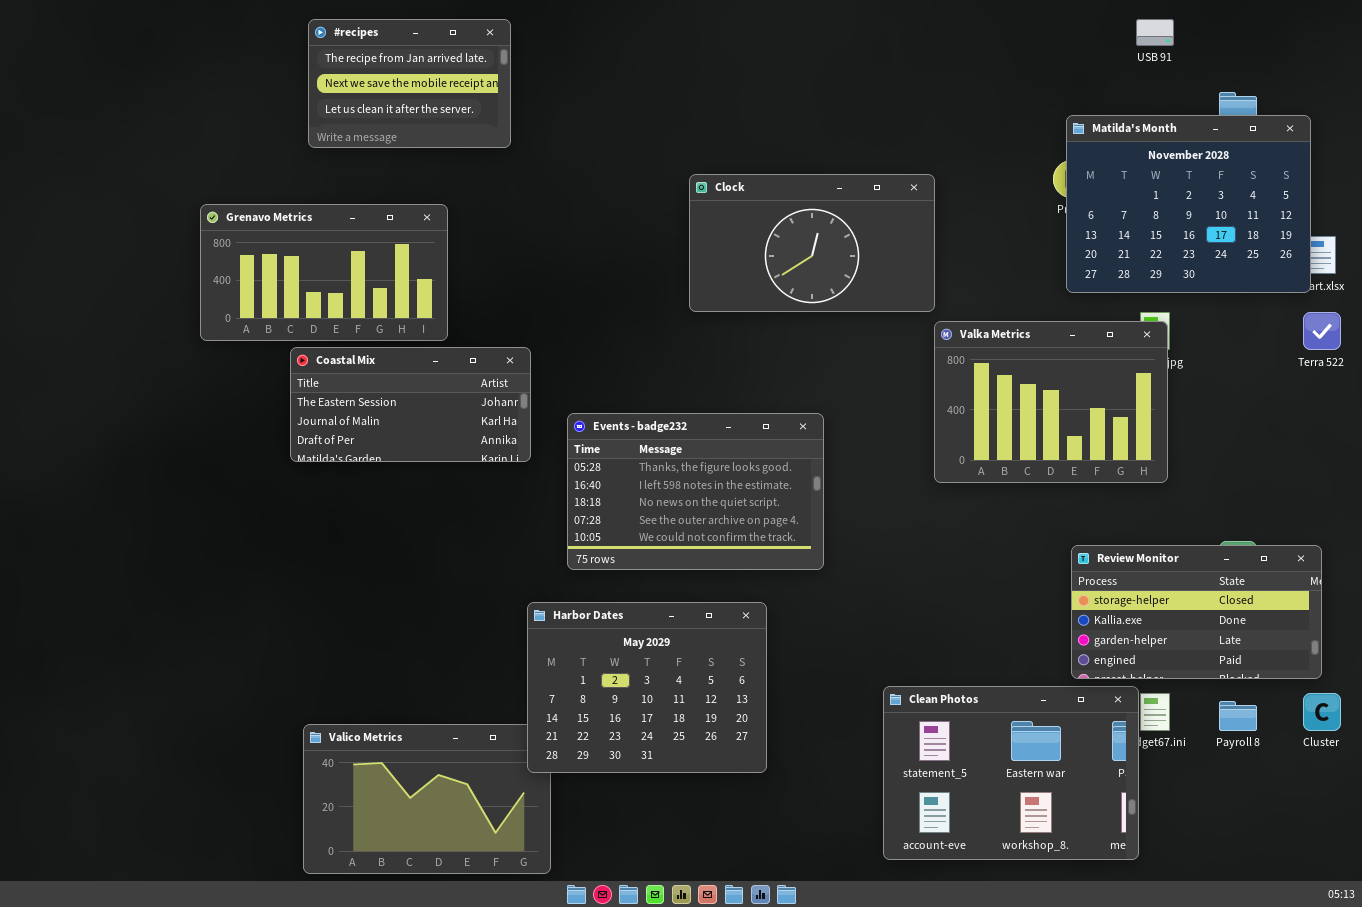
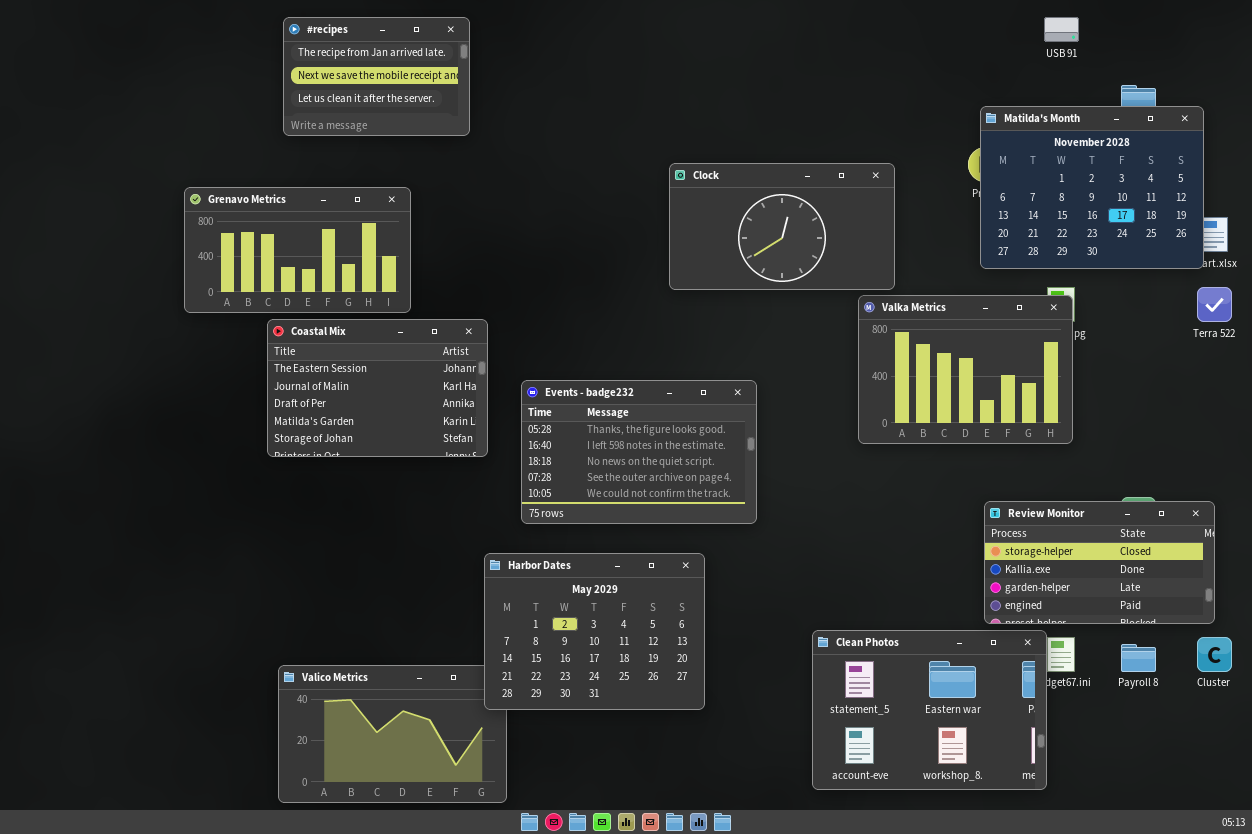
Clock: [689,174,935,312] -> [669,163,895,290], moved
Coastal Mix: [290,347,531,462] -> [267,319,488,457], resized

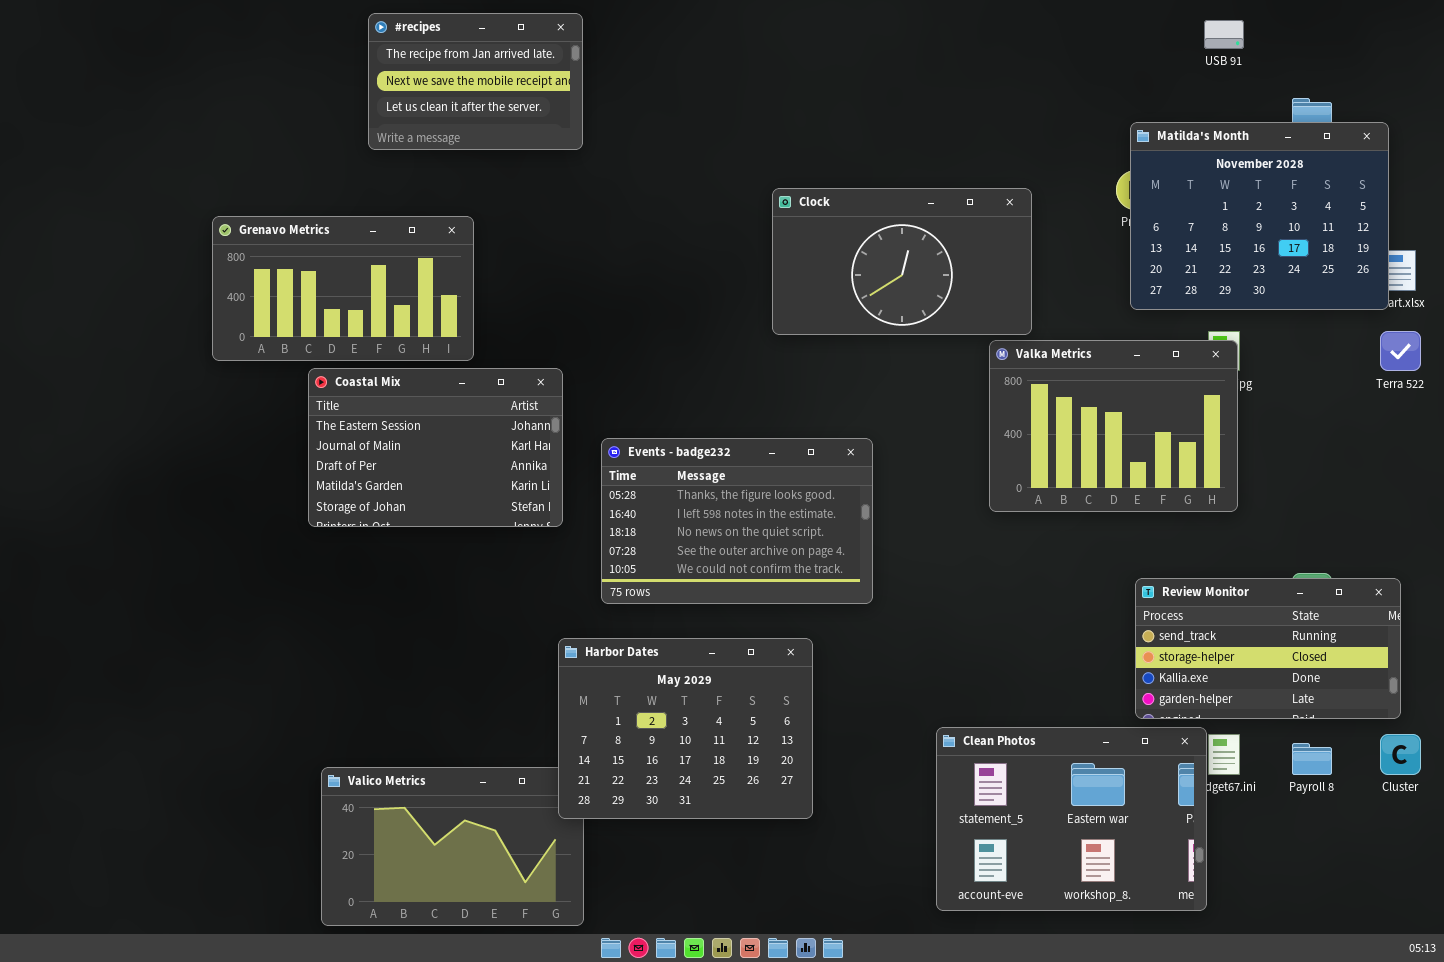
#recipes: [283,17,470,136] -> [368,13,583,150], moved
Review Monitor: [984,501,1215,624] -> [1135,578,1401,719], scrolled up 1 row

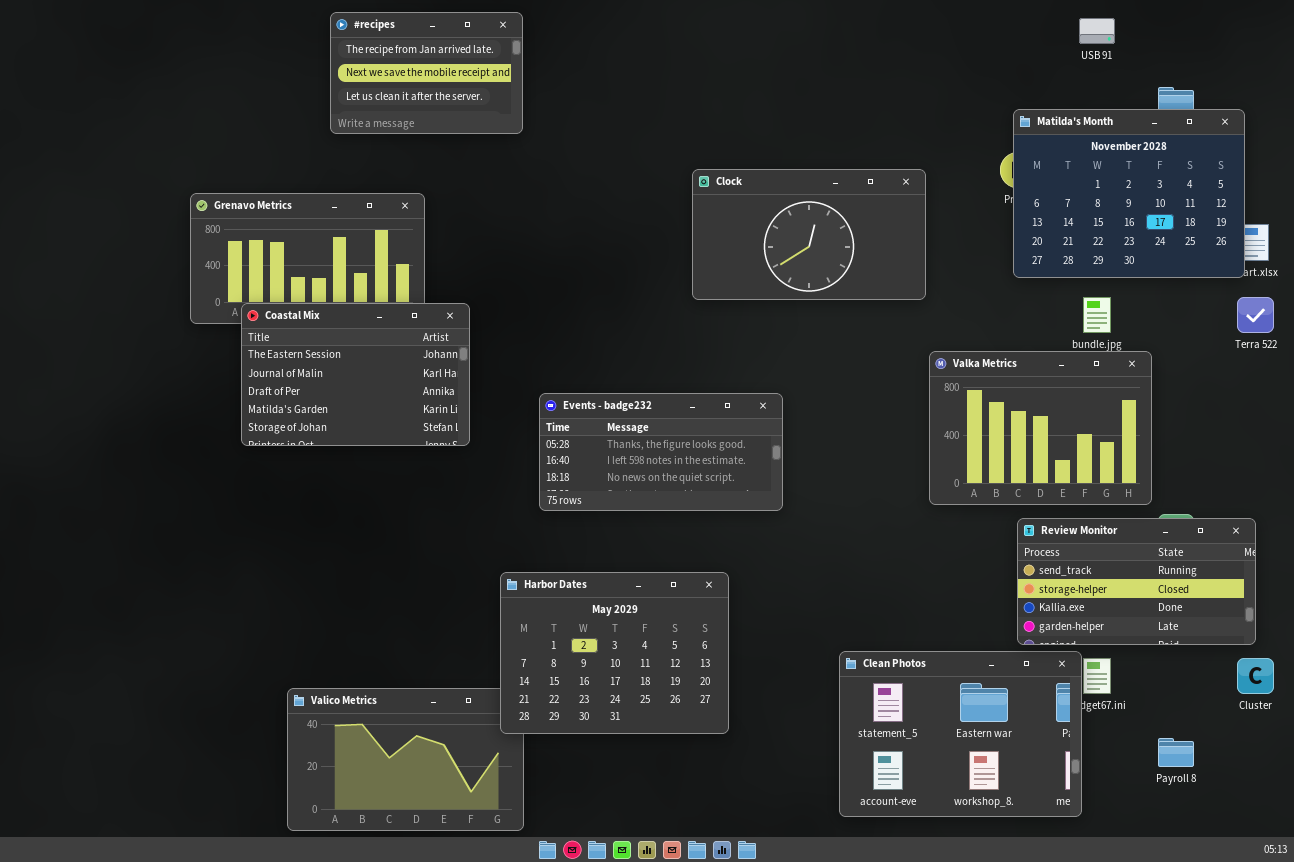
Valka Metrics: [989,340,1238,512] -> [929,351,1152,505], moved
Coastal Mix: [308,368,563,527] -> [241,303,470,446], moved
Events - badge232: [601,438,873,604] -> [539,393,783,511], resized
Payroll 8: [1292,743,1332,775] -> [1158,738,1194,767], moved

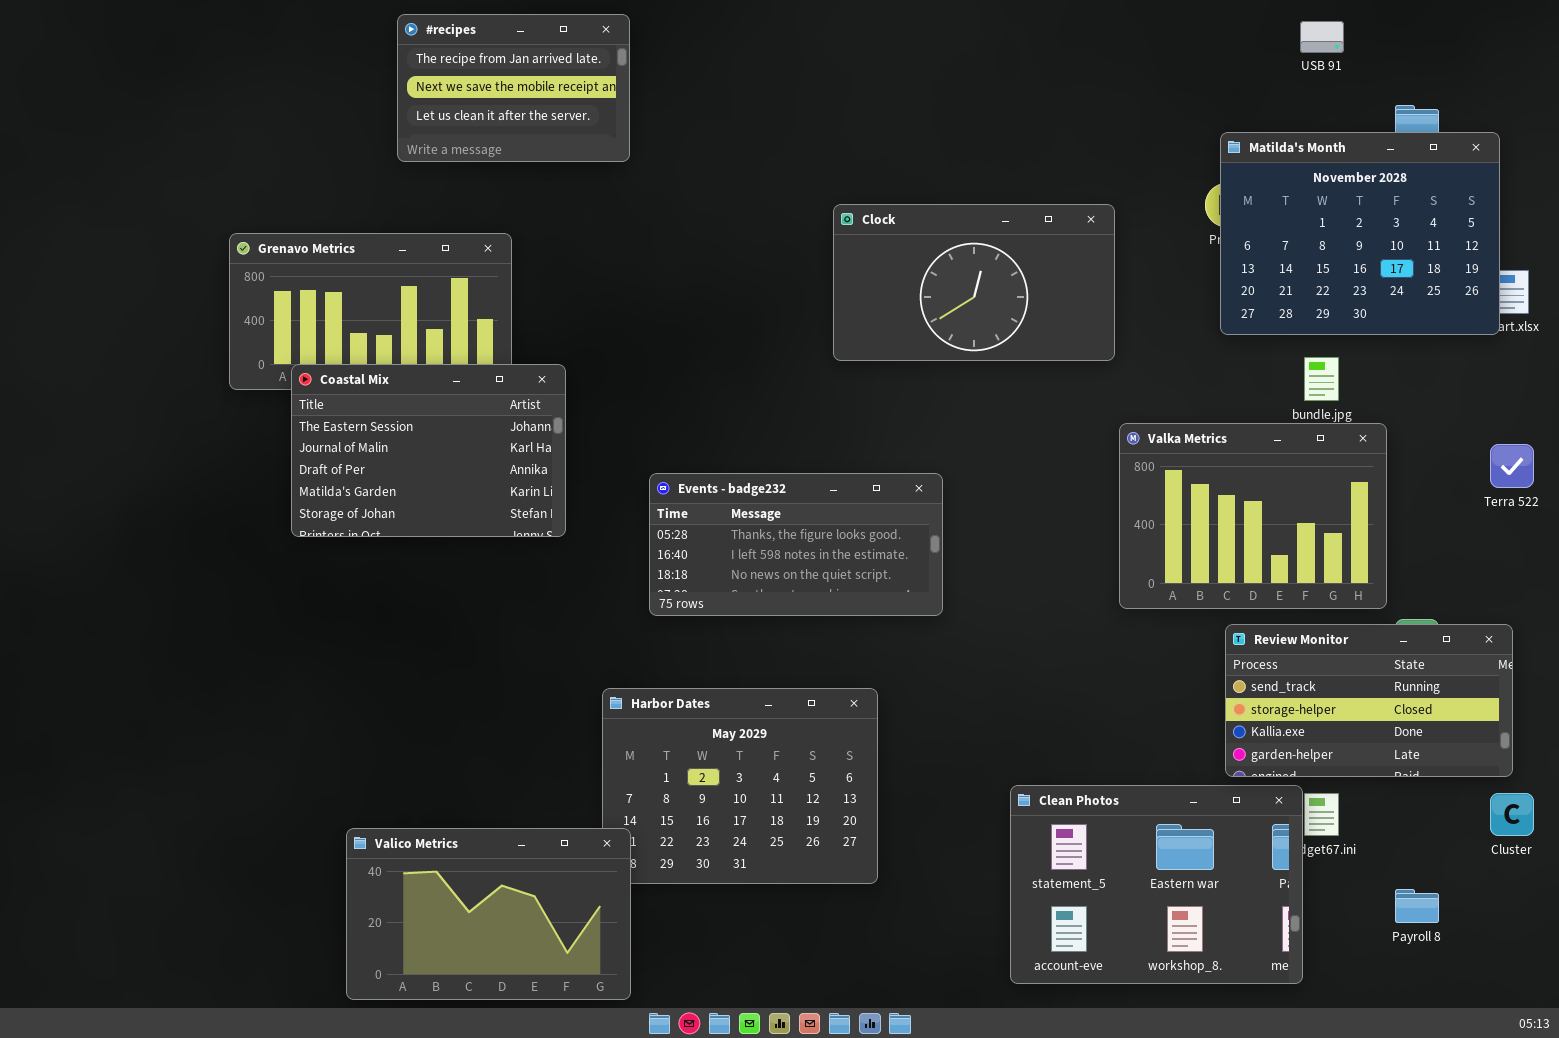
Terra 522: [1237,297,1274,333] -> [1490,444,1534,488], moved
Valico Metrics: [287,688,524,831] -> [346,828,631,1000], raised

